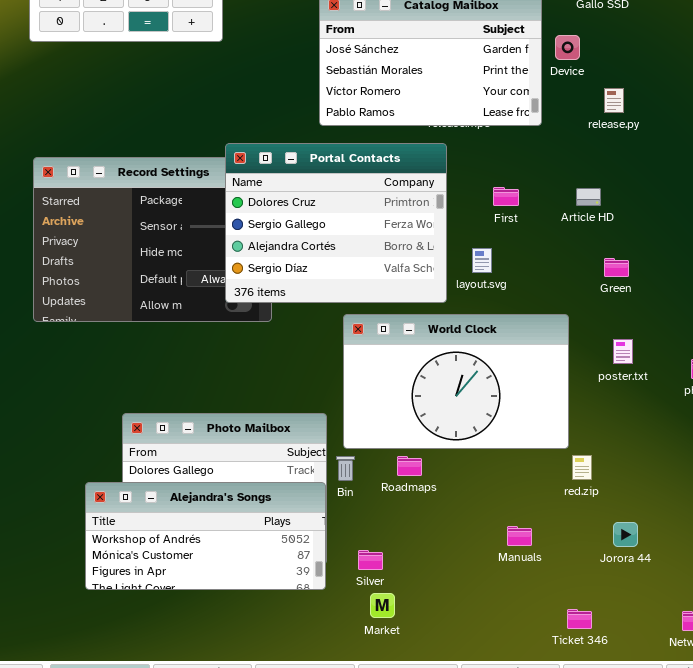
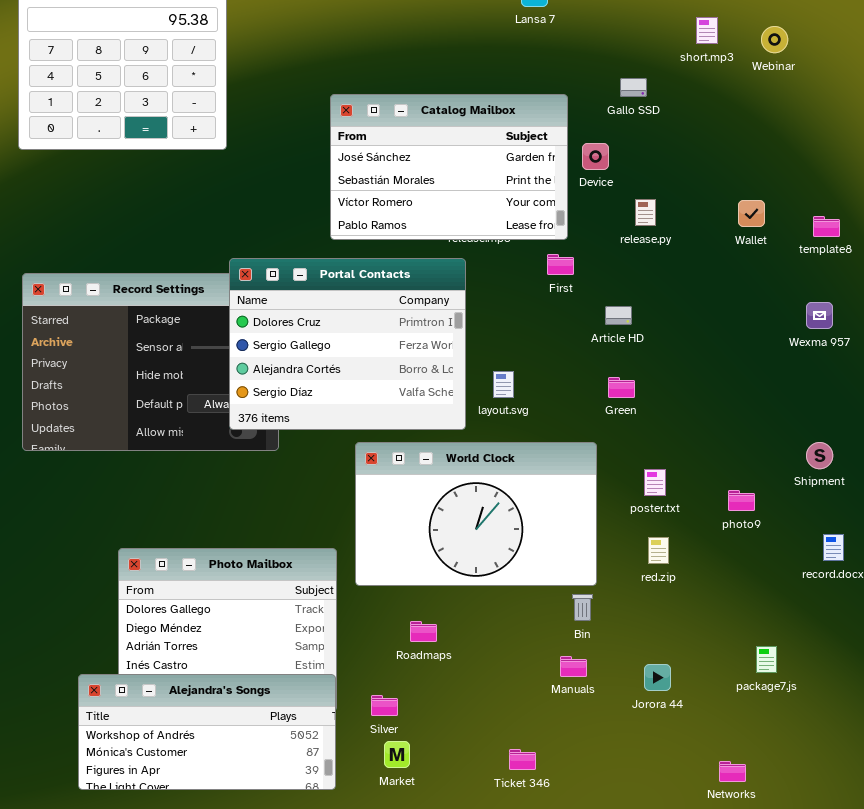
First: [493,187,519,206] -> [547,254,574,275], moved
Green: [604,258,629,277] -> [608,377,635,398], moved
red.zip: [572,455,592,480] -> [648,537,669,564], moved
Bin: [336,456,355,481] -> [572,594,593,621], moved
Roadmaps: [397,456,422,476] -> [410,621,437,642], moved
Alejandra's Songs: [85,482,326,590] -> [78,674,336,790], moved
Manuals: [507,526,532,546] -> [560,656,587,677], moved
Ticket 346: [567,609,592,629] -> [509,749,536,770], moved

